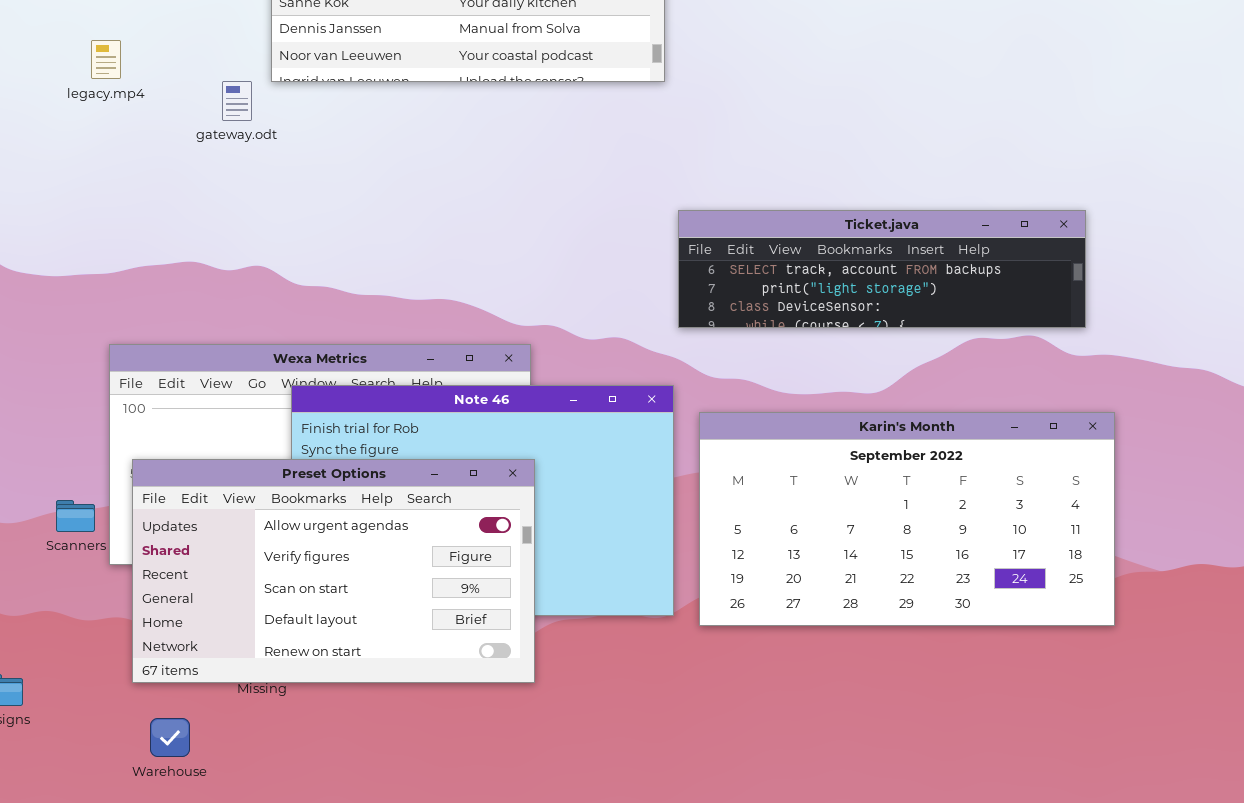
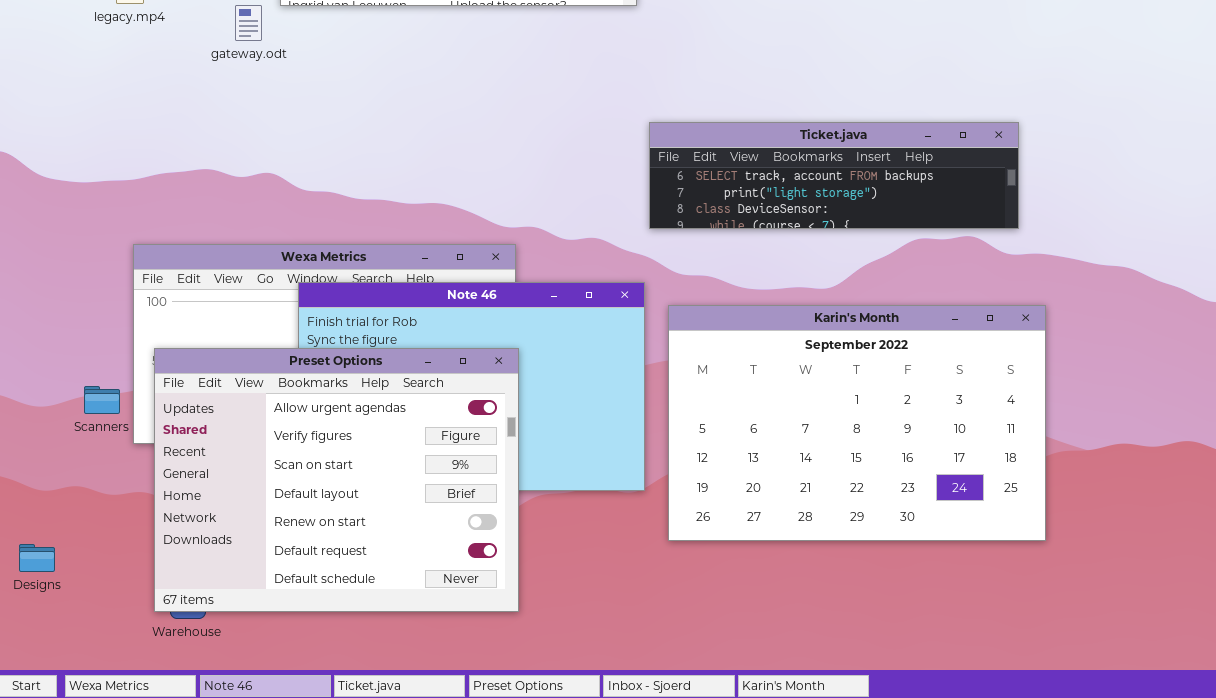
Karin's Month: [699,412,1115,626] -> [668,305,1046,541], resized
Preset Options: [132,459,535,683] -> [154,348,519,612], resized

